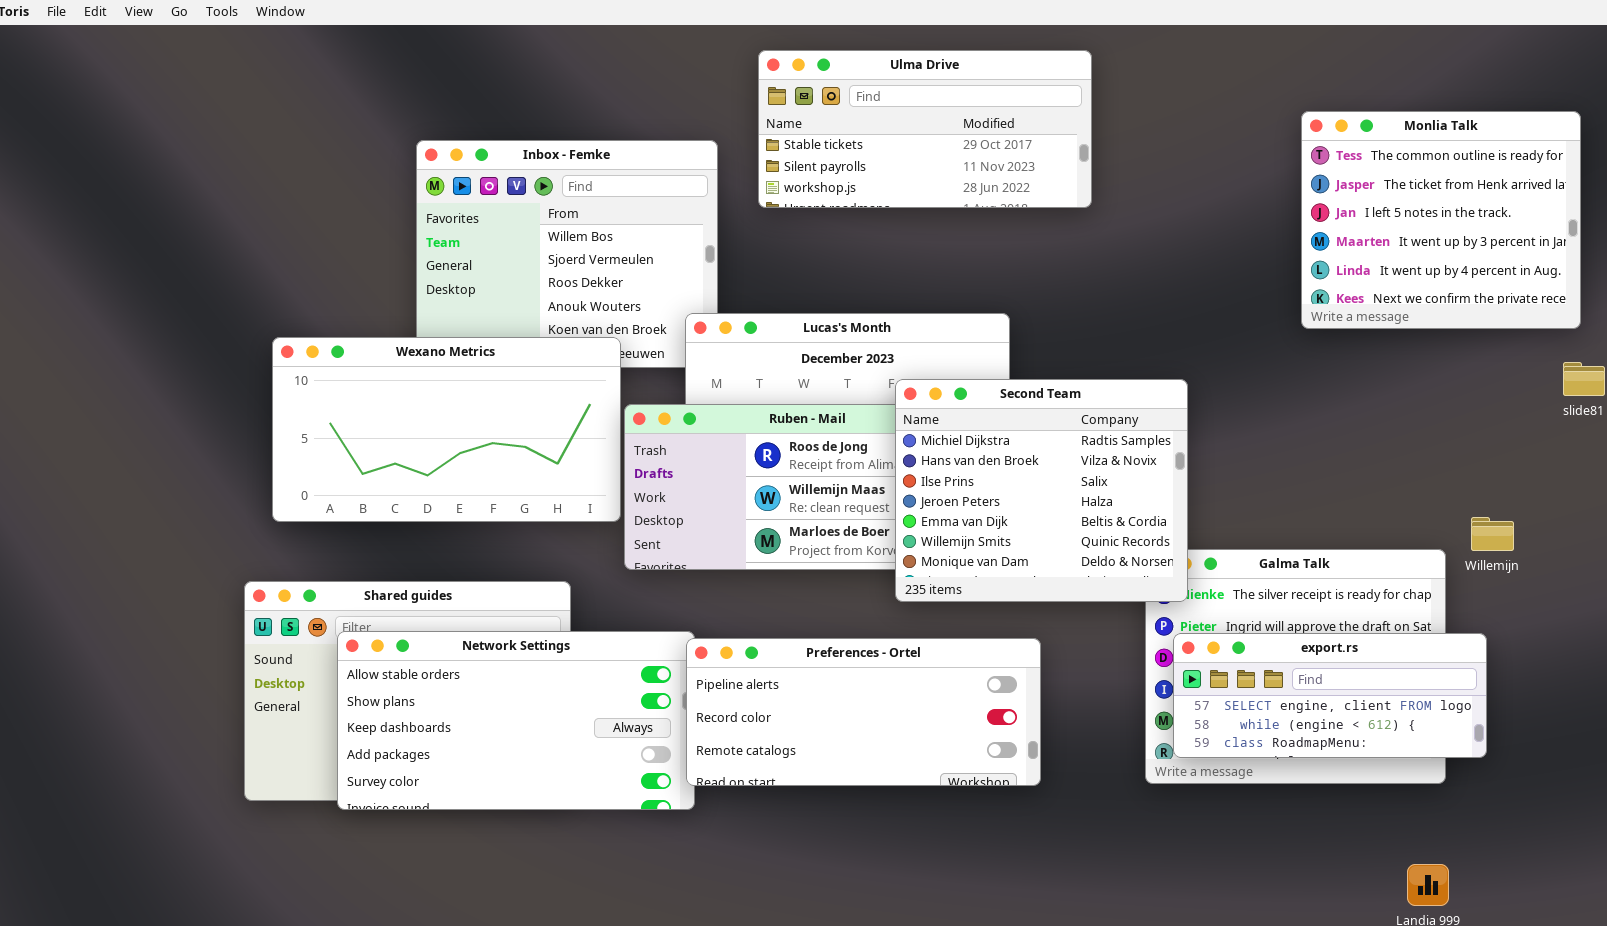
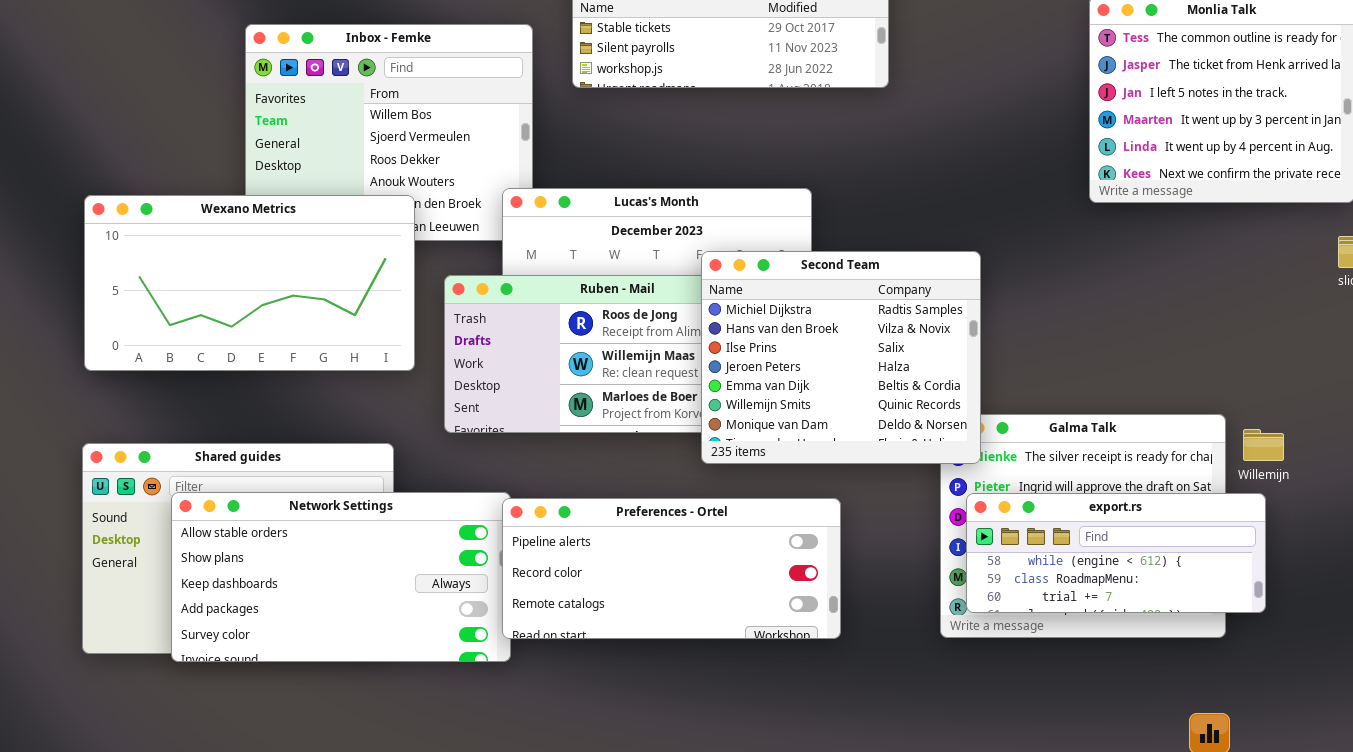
Wexano Metrics: [272,337,621,522] -> [84,195,415,371], moved
Willemijn: [1471,517,1514,551] -> [1243,429,1284,461], moved
export.rs: [1173,633,1487,758] -> [966,493,1266,613], scrolled down 1 row

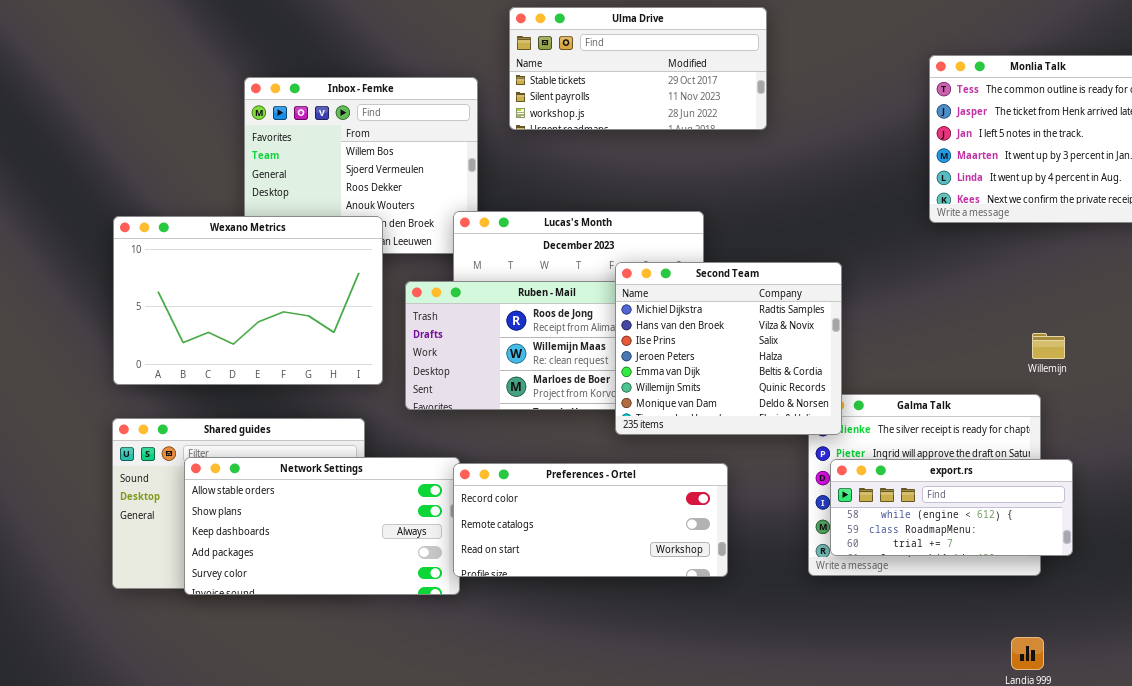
Wexano Metrics: [84,195,415,371] -> [113,216,383,385], resized
Willemijn: [1243,429,1284,461] -> [1032,333,1065,359], moved
Preferences - Ortel: [502,498,841,639] -> [453,463,728,577], scrolled down 1 row

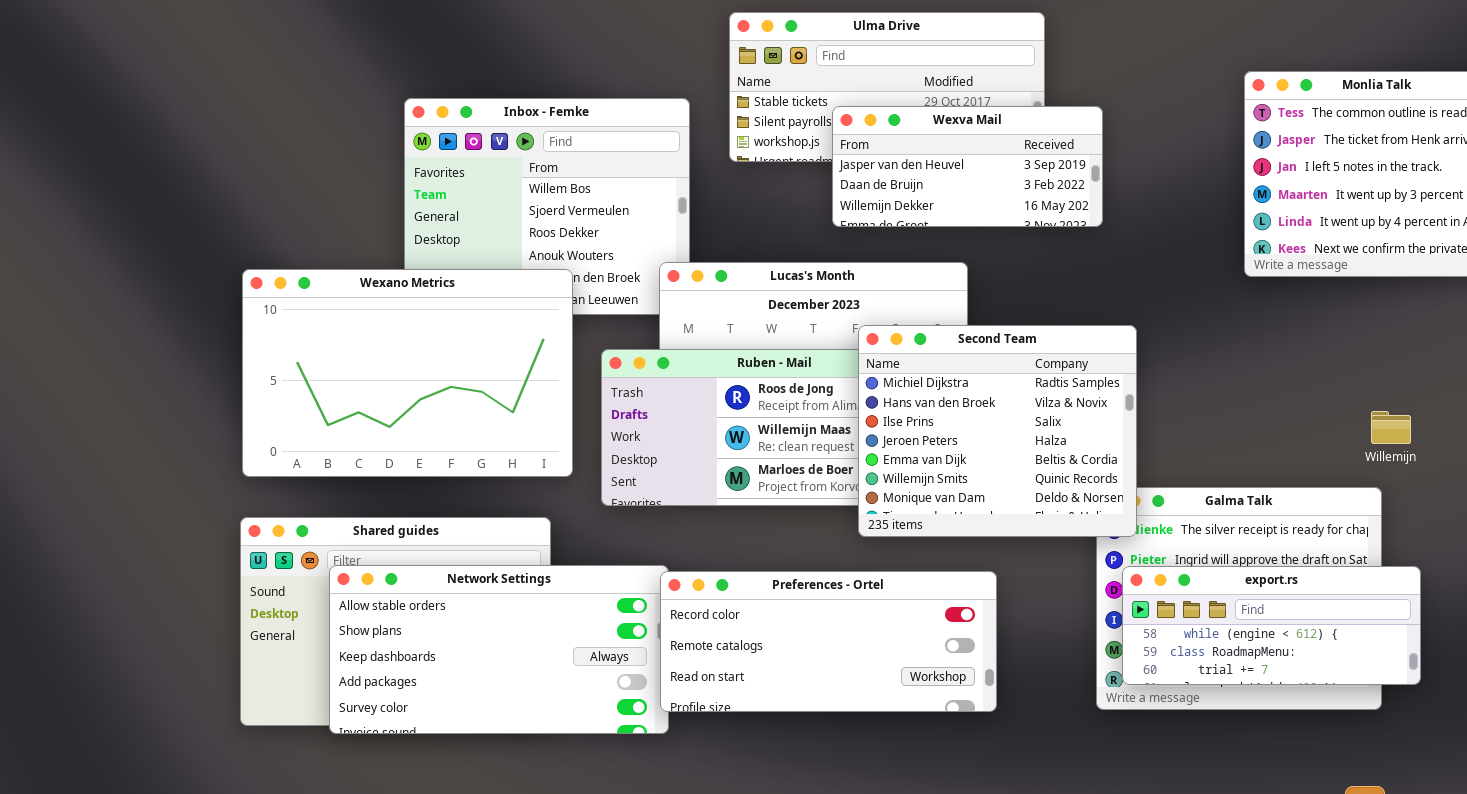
Wexva Mail: none -> [832,106,1103,227], opened

